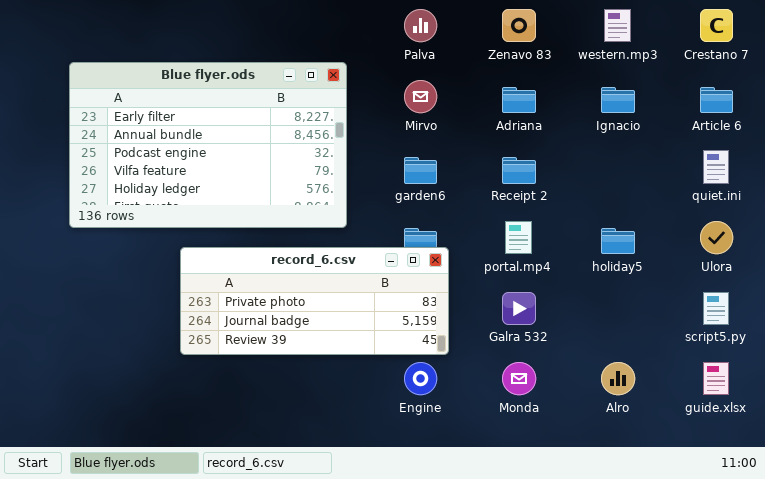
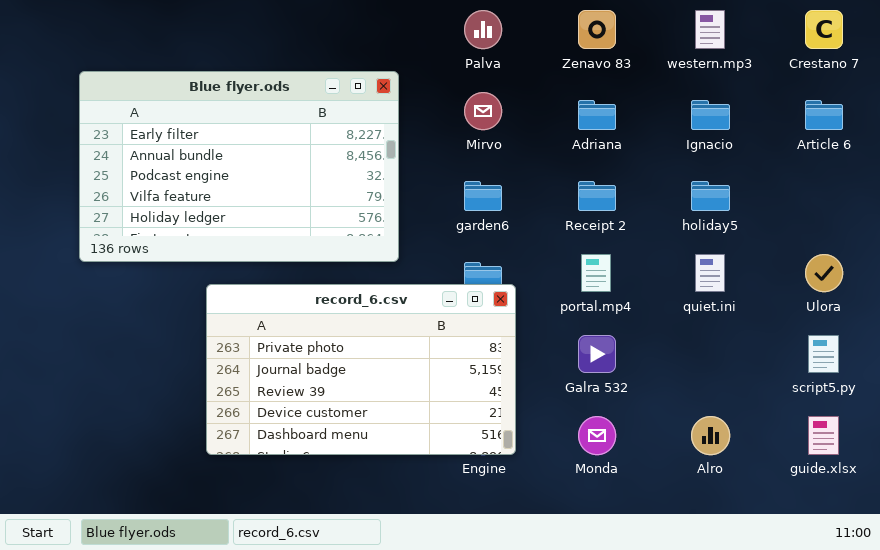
quiet.ini: [703,150,729,184] -> [695,254,725,292], moved
holiday5: [601,228,635,254] -> [691,181,730,211], moved
record_6.csv: [180,247,449,355] -> [206,284,516,455], resized

